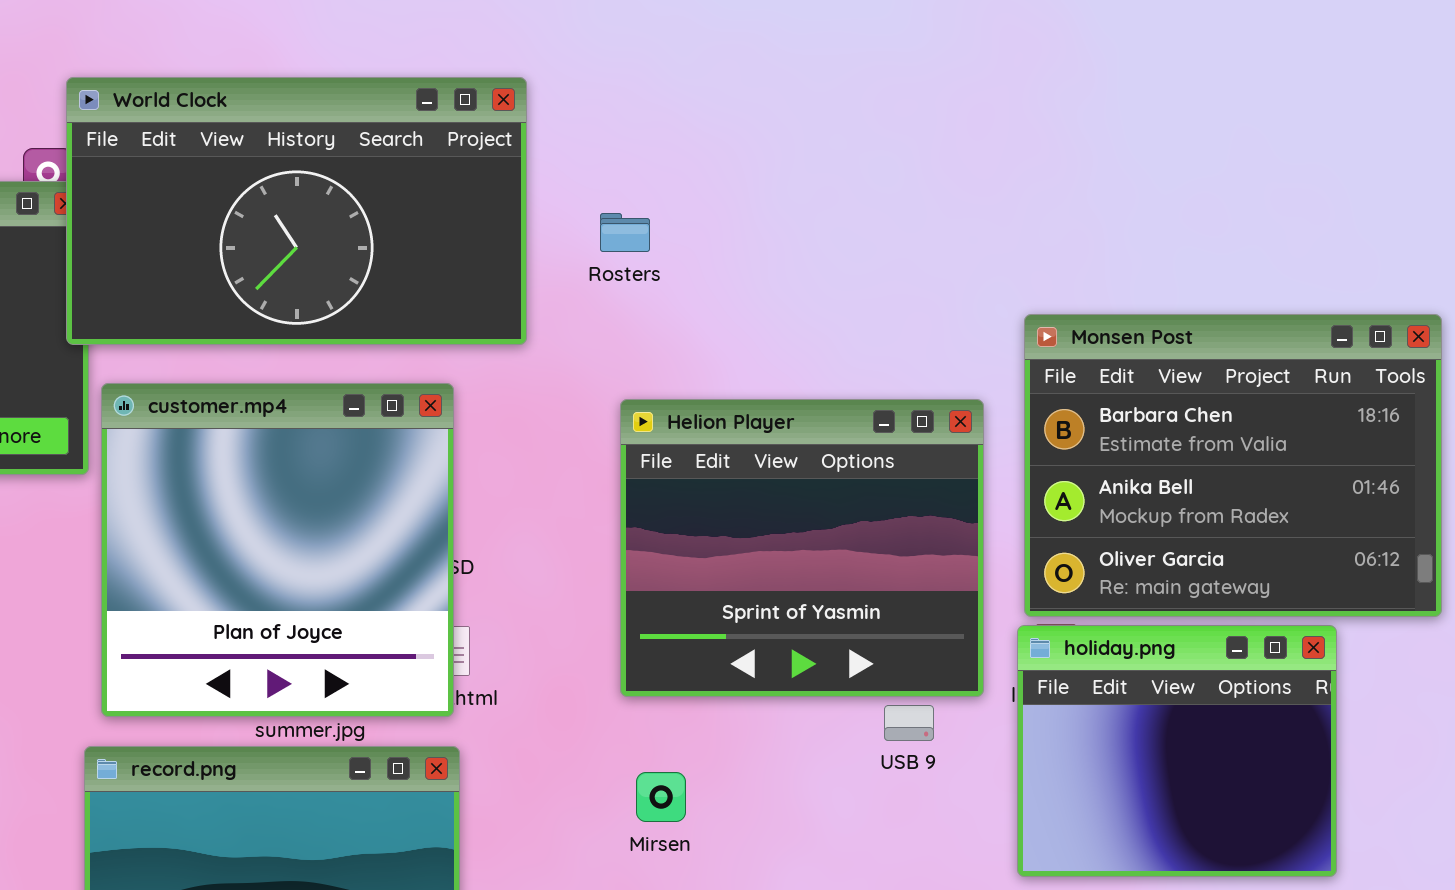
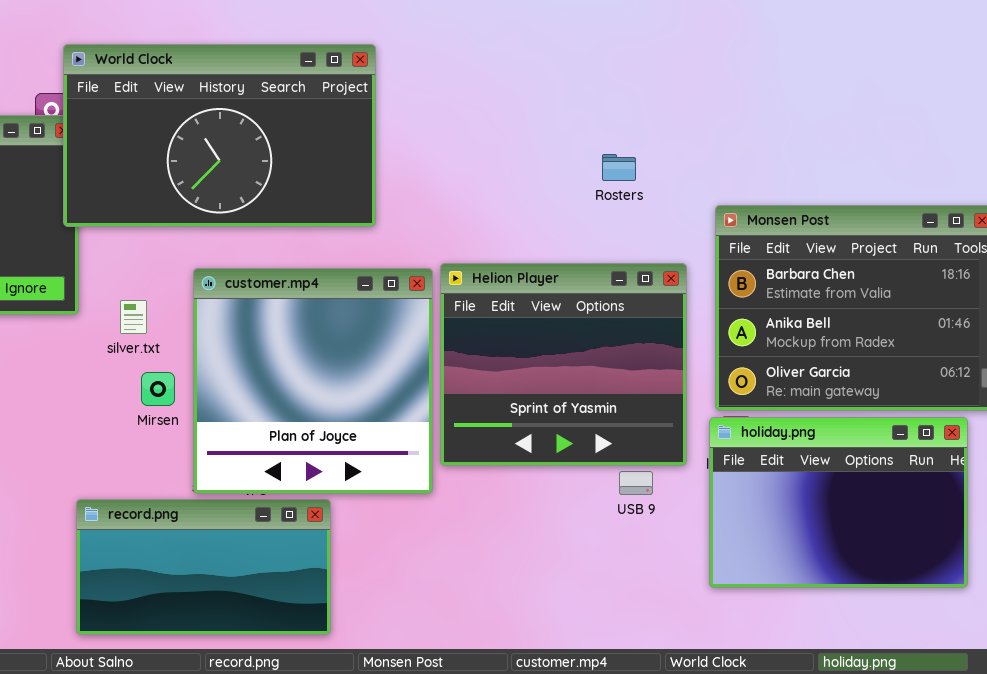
Rosters: [600,213,650,252] -> [602,154,636,181], moved
customer.mp4: [101,383,454,717] -> [193,268,433,494], moved
holiday.png: [1017,625,1337,877] -> [709,417,968,588], resized
Mirsen: [636,772,686,822] -> [141,372,175,406], moved

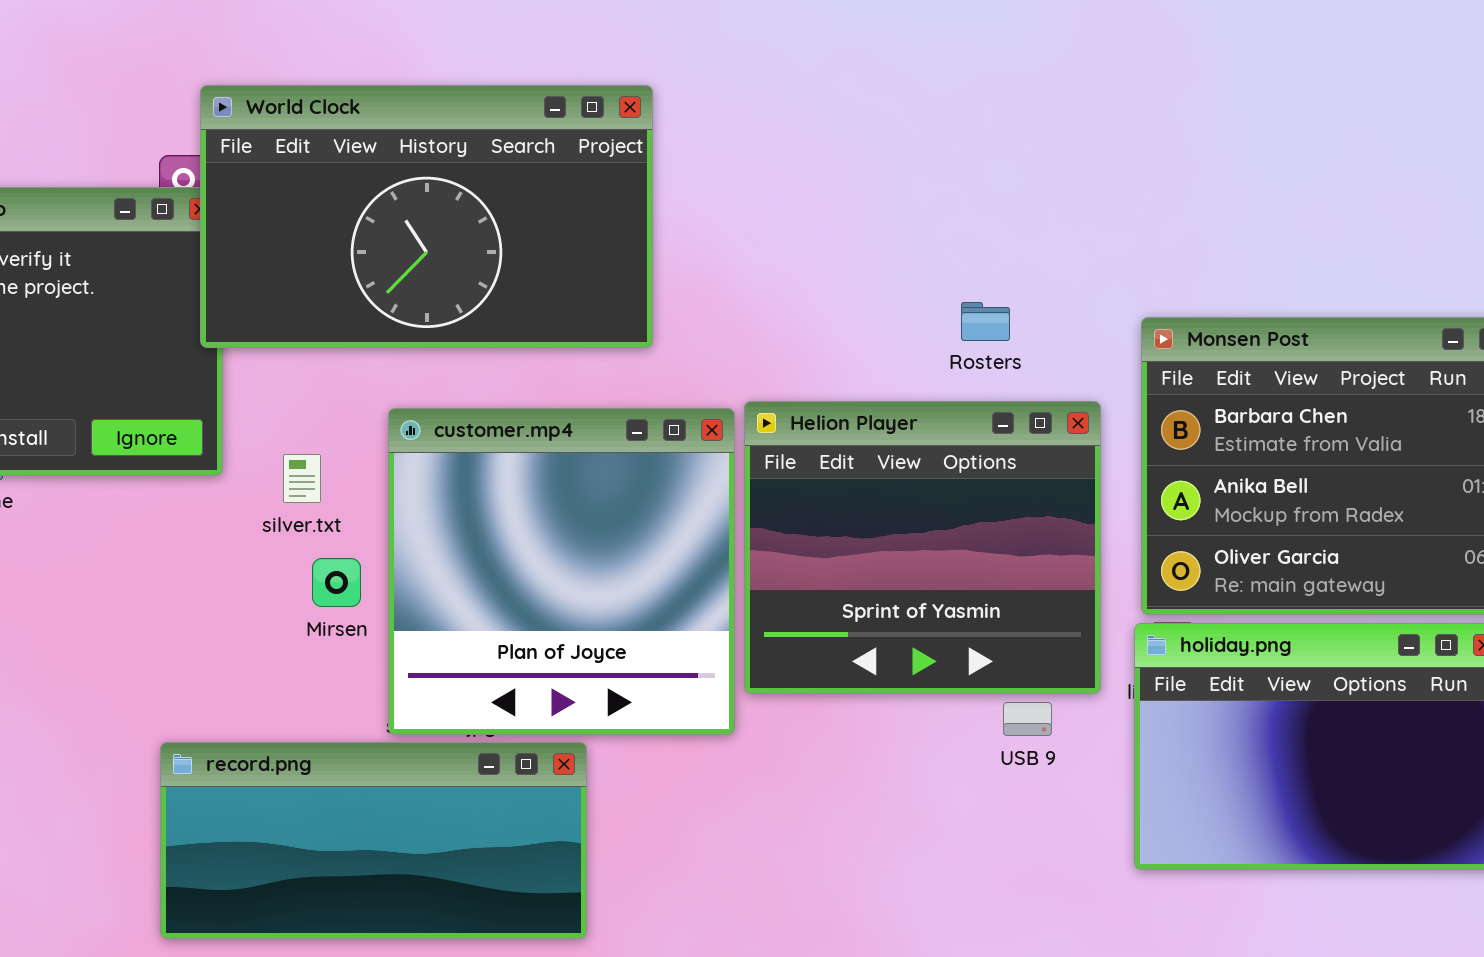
Rosters: [602,154,636,181] -> [961,302,1010,341], moved
record.png: [76,499,331,635] -> [160,742,587,939], resized

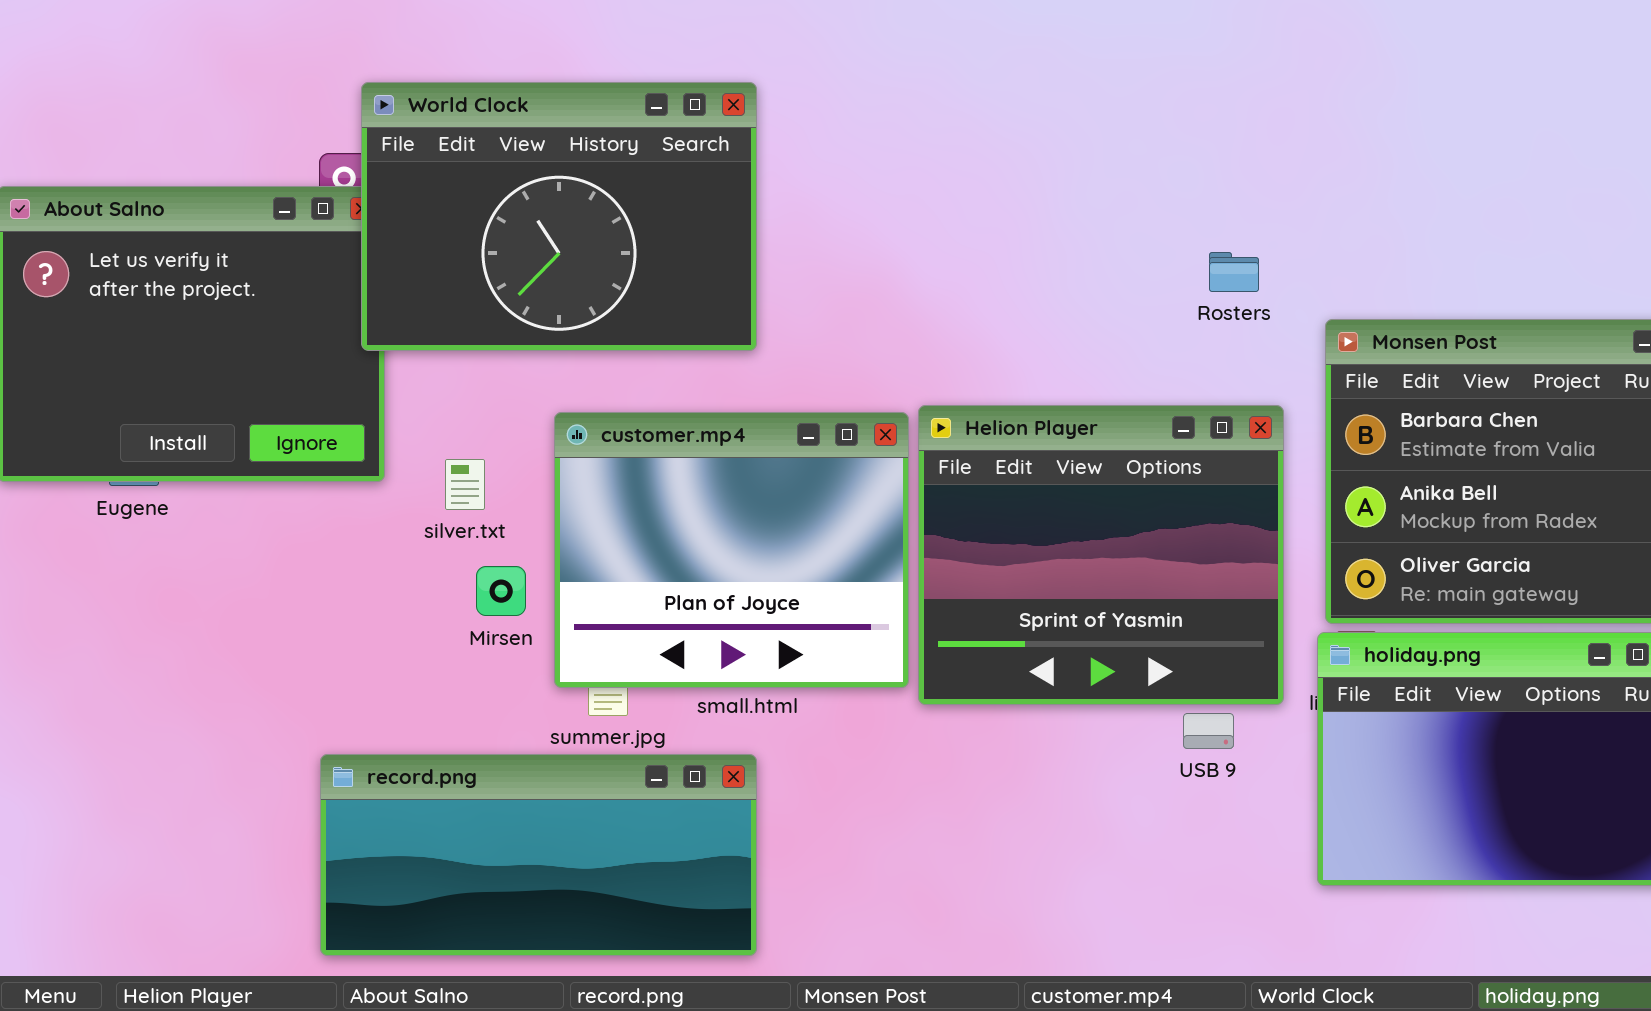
World Clock: [200,85,653,348] -> [361,82,757,351], resized
Rosters: [961,302,1010,341] -> [1209,252,1259,292], moved
customer.mp4: [388,408,735,735] -> [554,412,909,688], resized

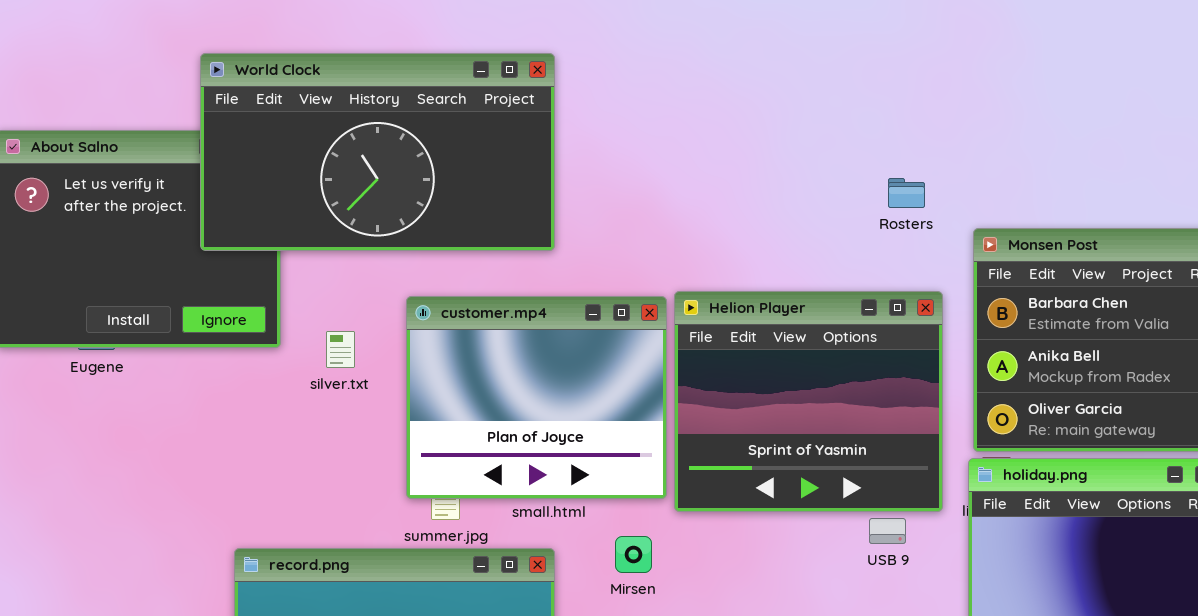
World Clock: [361,82,757,351] -> [200,53,555,251], resized
Mirsen: [476,566,526,616] -> [615,536,652,573], moved

